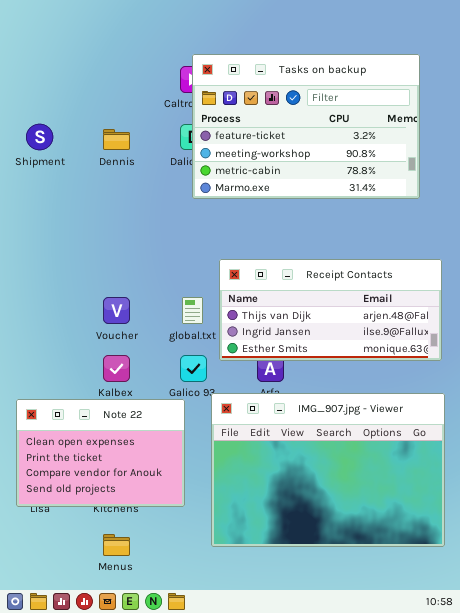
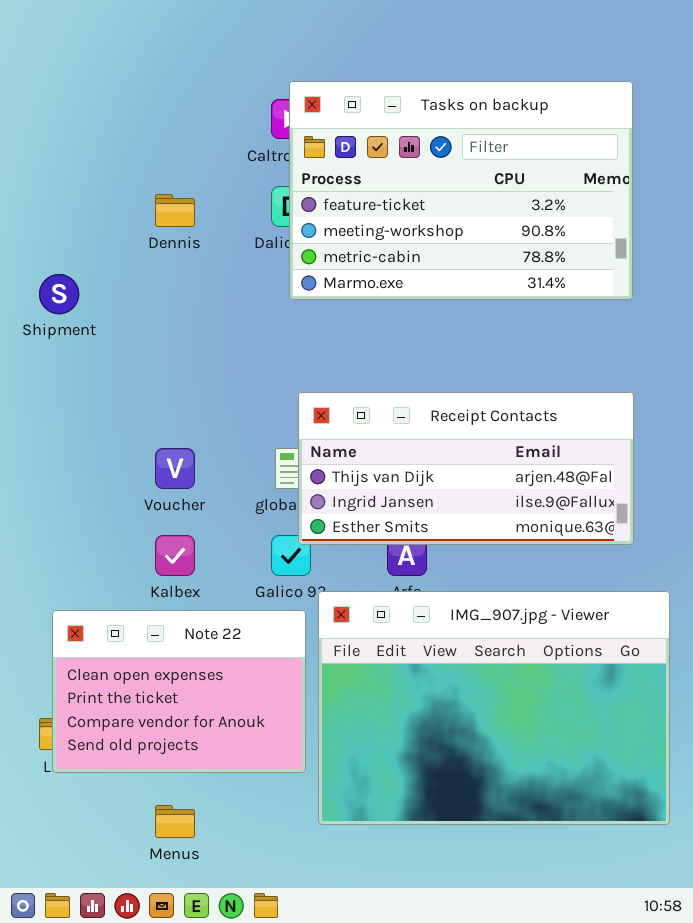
Shipment: [26,124,53,150] -> [39,274,79,314], moved
Receipt Contacts: [219,259,442,361] -> [298,392,634,545], moved
Note 22: [16,399,185,507] -> [52,610,306,773], moved

